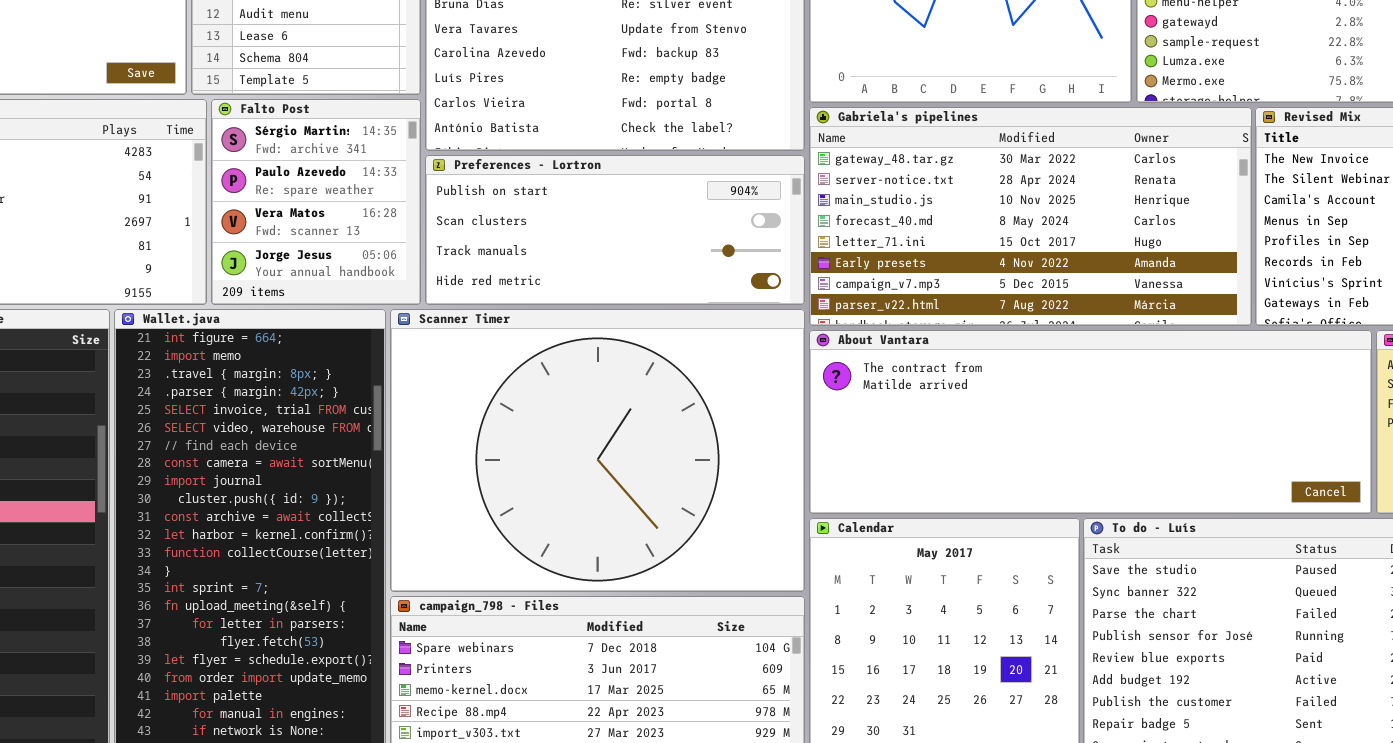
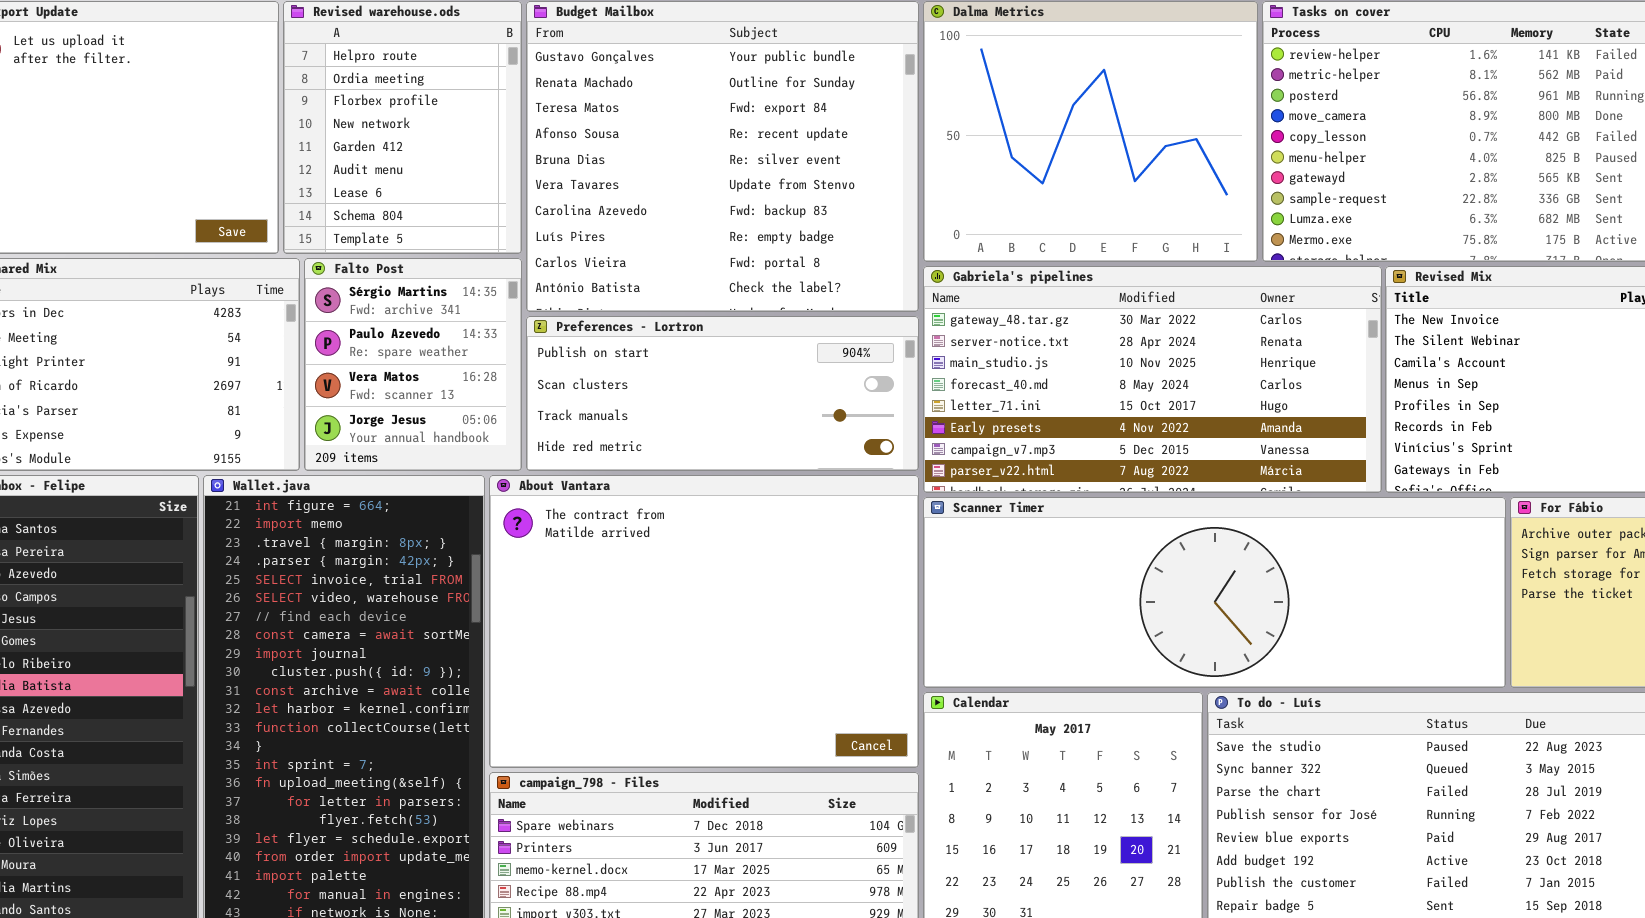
Scanner Timer: [390,309,805,592] -> [923,497,1506,688], moved, resized
About Vantara: [809,330,1372,514] -> [489,475,919,768], moved, resized

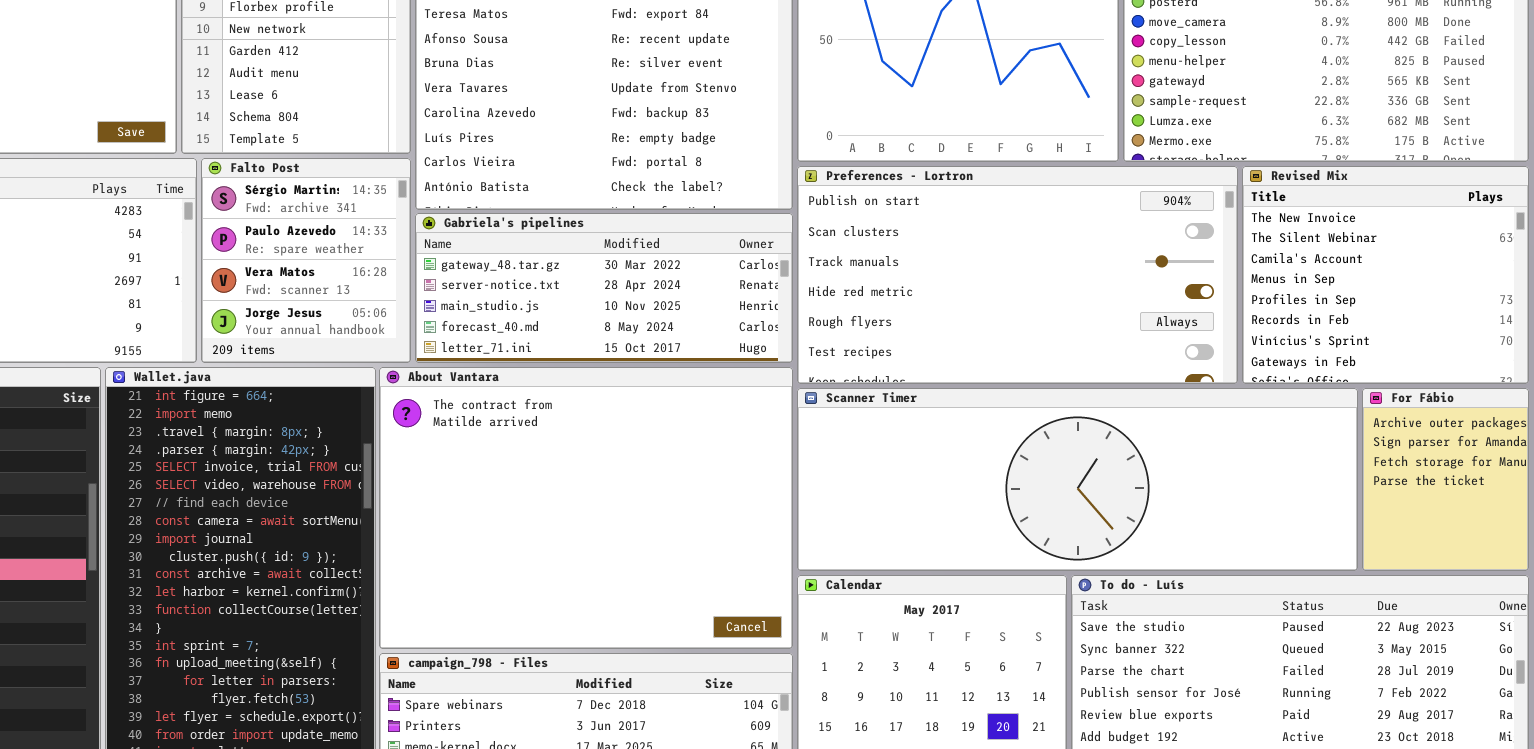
Gabriela's pipelines: [923,266,1382,493] -> [415,213,793,363], moved, resized
Preferences - Lortron: [526,316,919,471] -> [797,166,1238,384], moved, resized

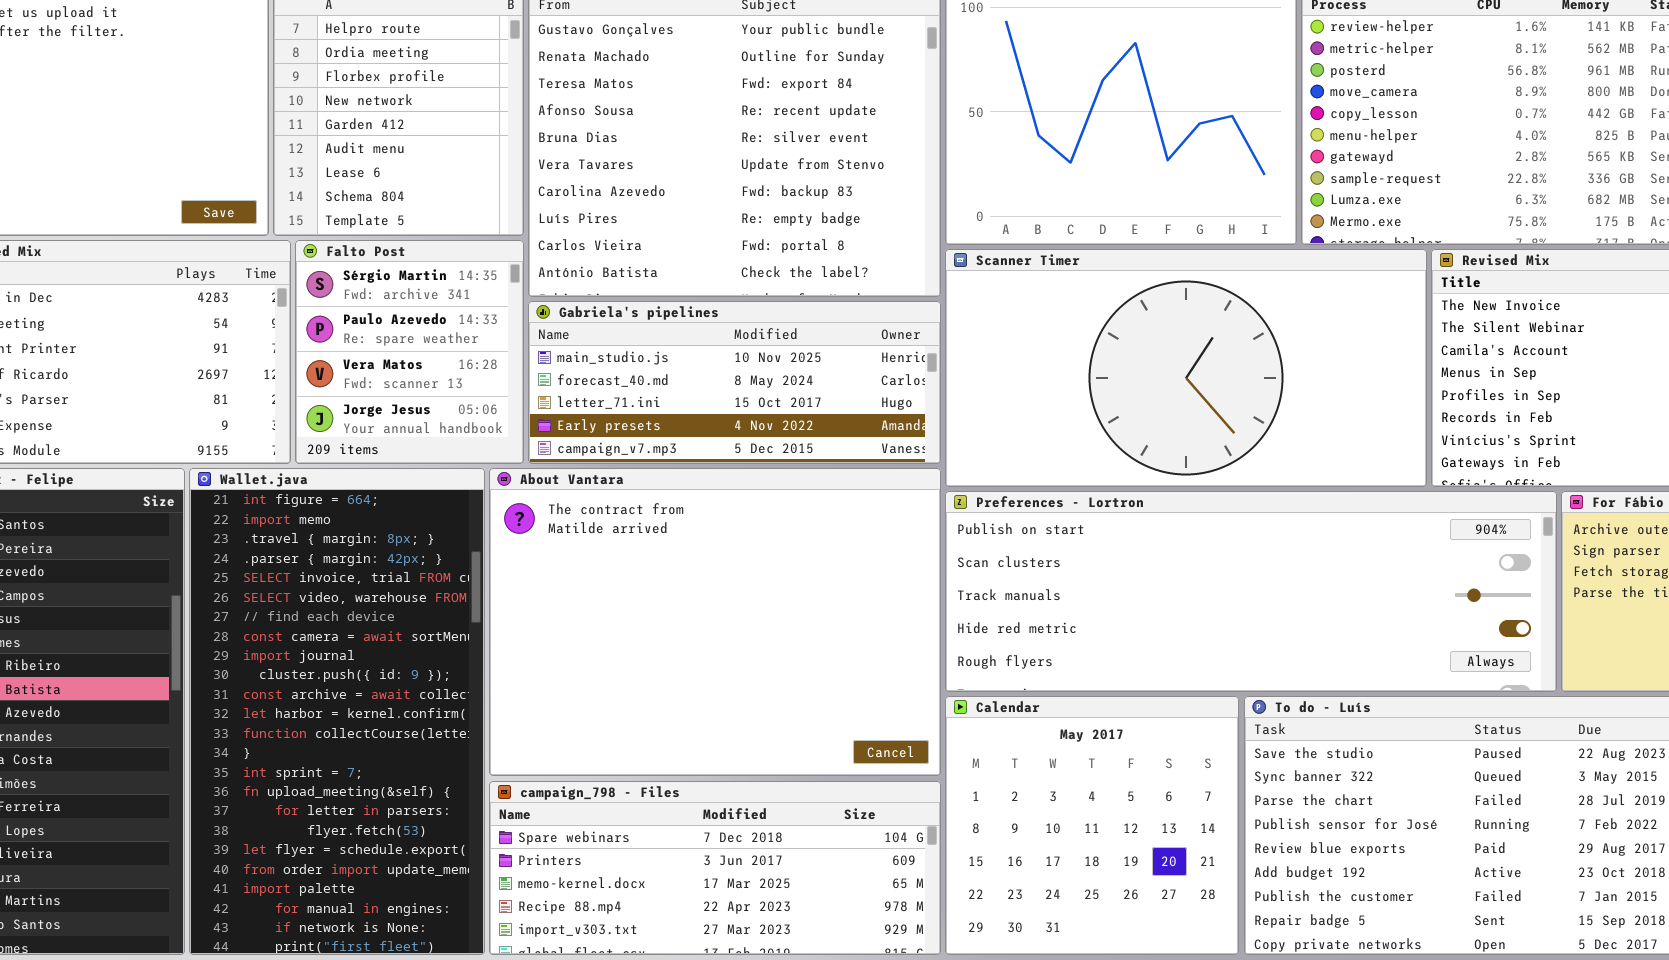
Preferences - Lortron: [797,166,1238,384] -> [945,491,1557,692], moved, resized
Gabriela's pipelines: [415,213,793,363] -> [528,301,941,464], scrolled down 2 rows
Scanner Timer: [797,388,1358,571] -> [945,249,1427,487], moved, resized

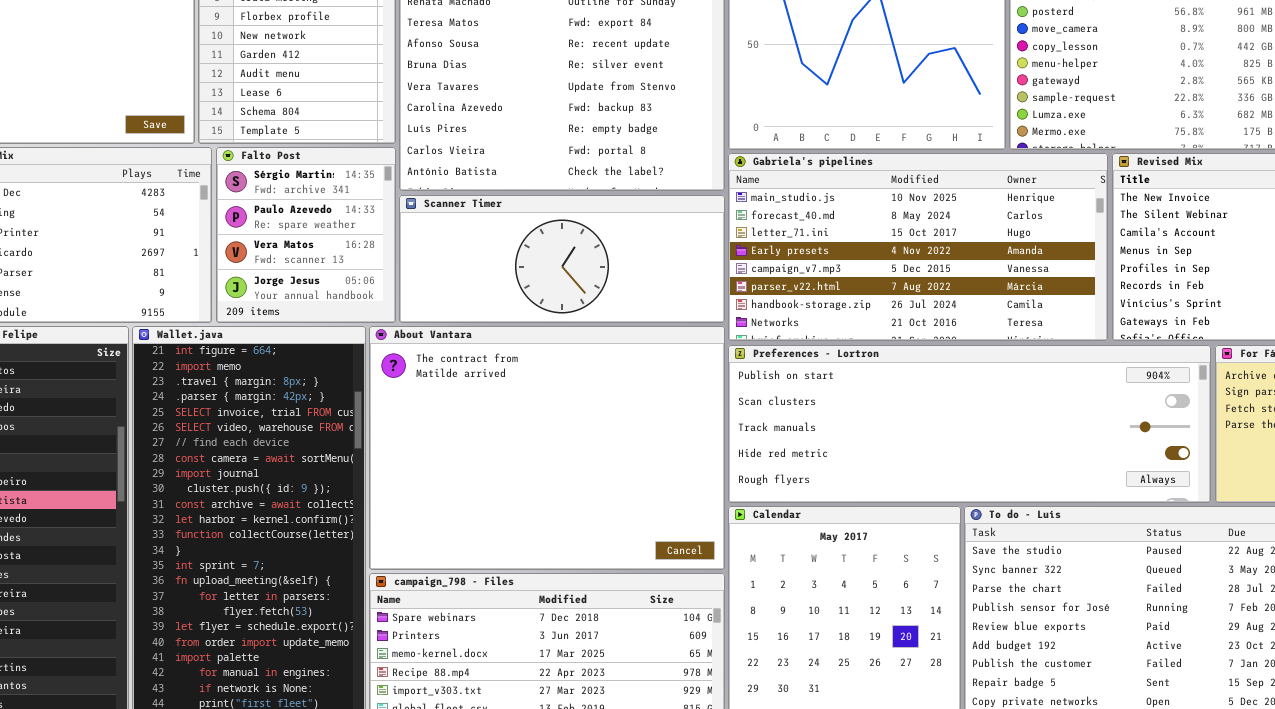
Scanner Timer: [945,249,1427,487] -> [399,195,725,323], moved, resized
Gabriela's pipelines: [528,301,941,464] -> [728,153,1108,341], moved, resized

